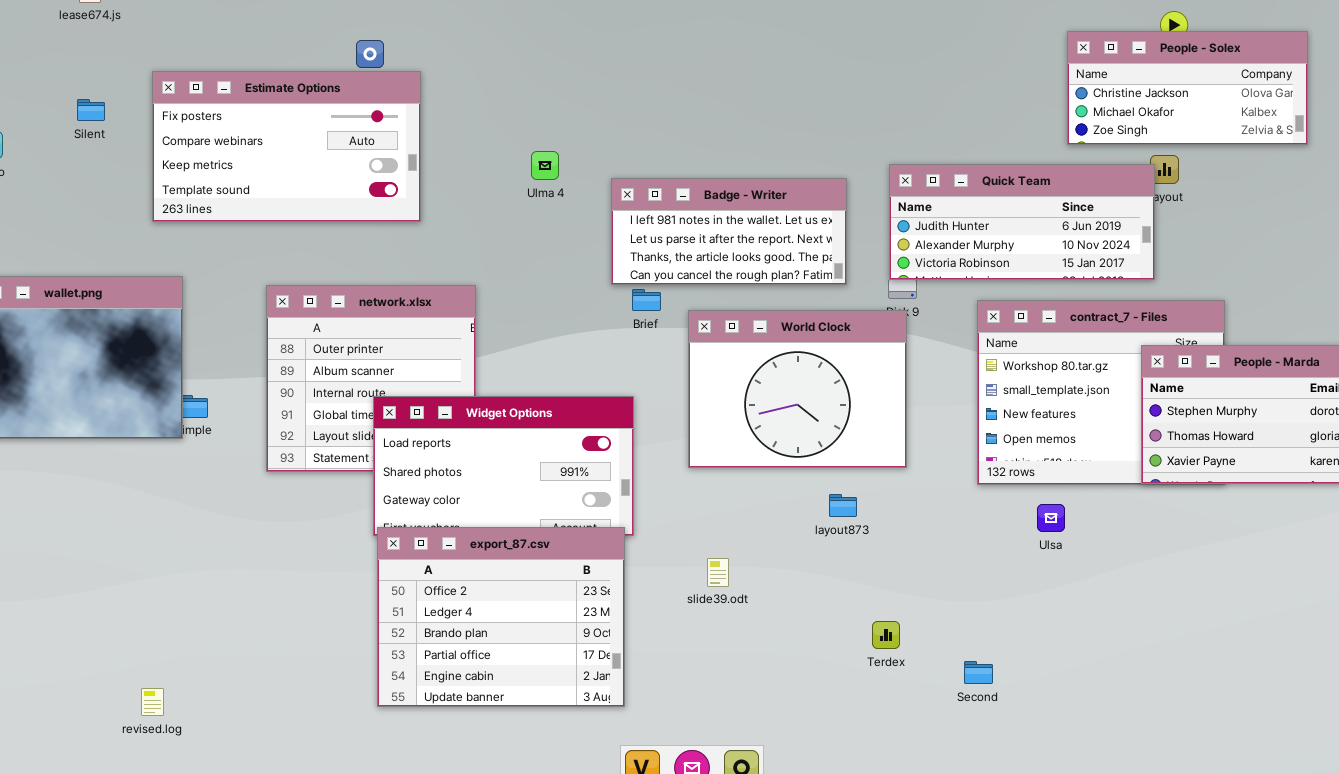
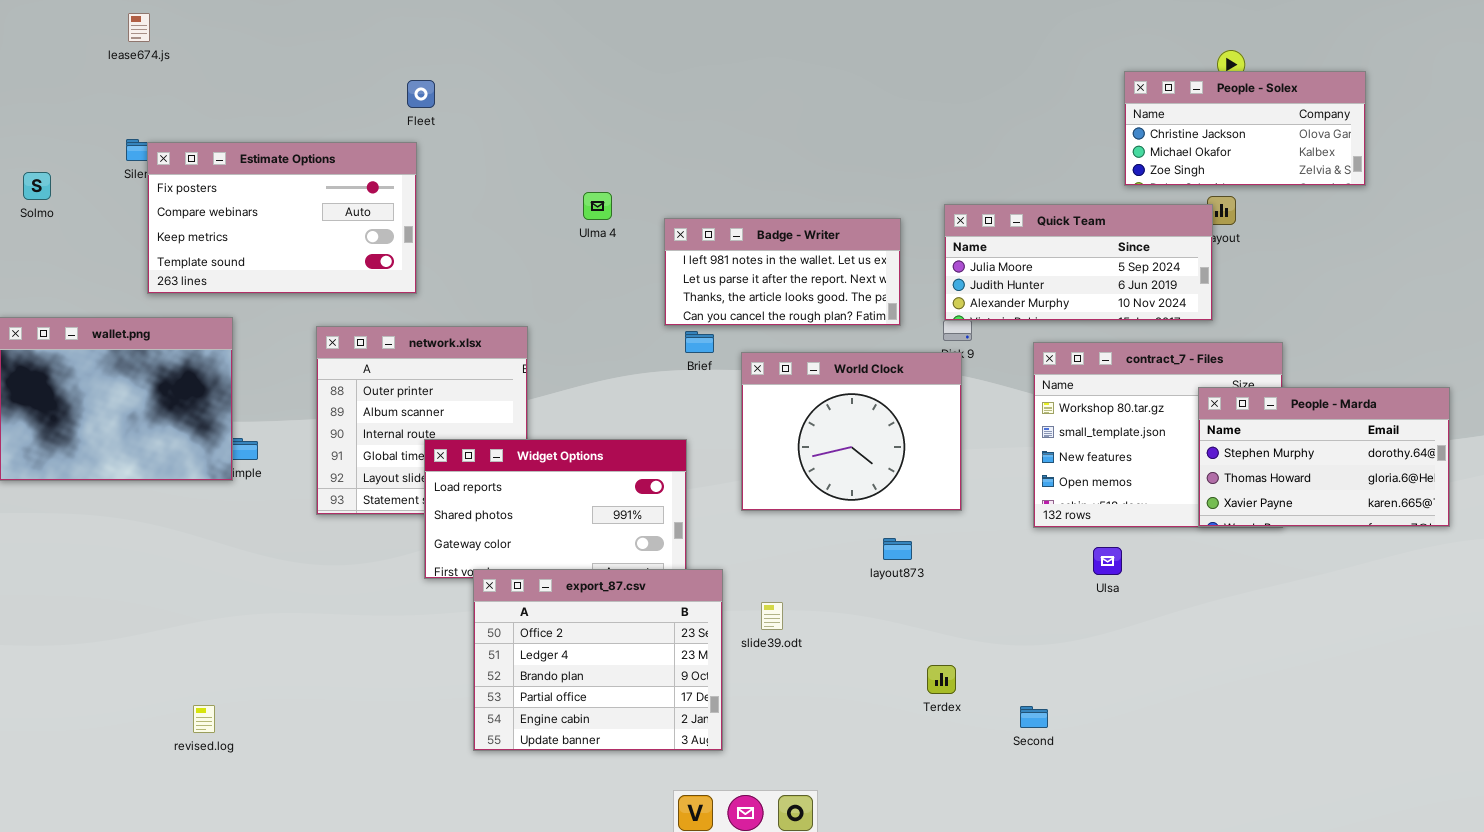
Estimate Options: [152,71,421,222] -> [147,142,417,294], moved
Quick Team: [889,164,1155,280] -> [944,204,1213,321], scrolled up 1 row
export_87.csv: [377,527,625,707] -> [473,569,723,751], moved
revised.log: [141,688,164,716] -> [193,705,215,733], moved

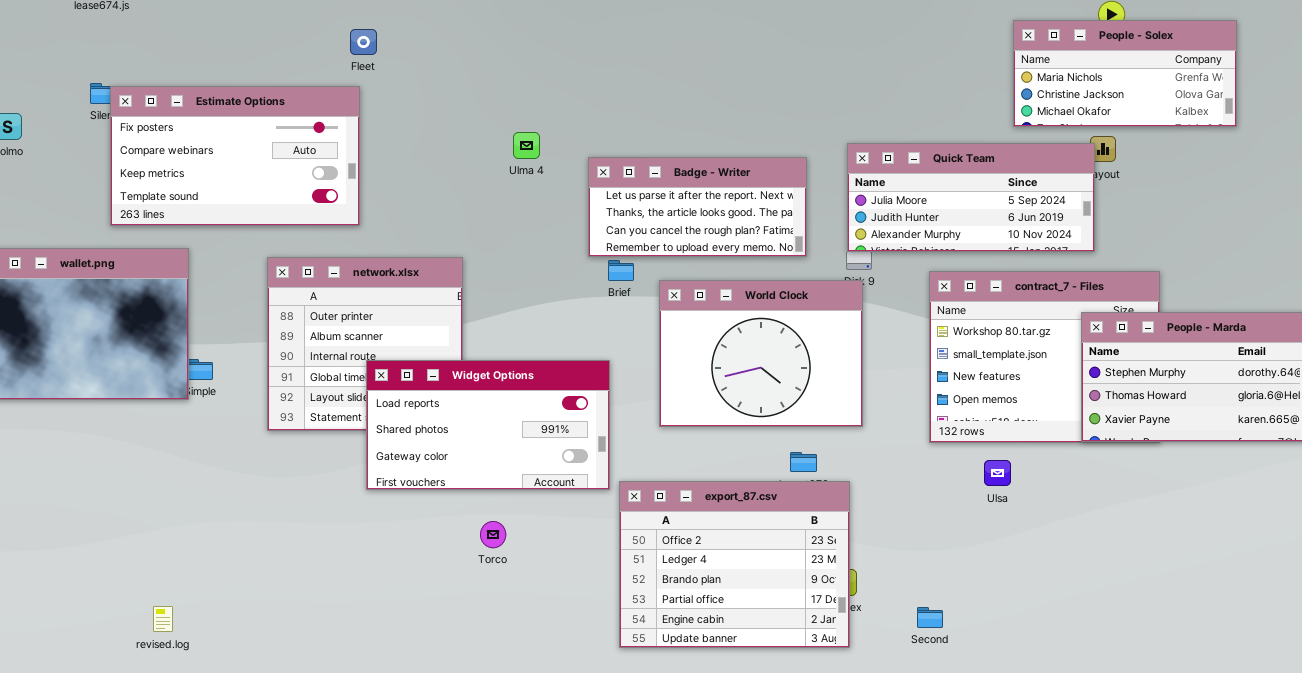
People - Solex: [1124,71,1366,186] -> [1013,20,1237,127], scrolled up 1 row
Badge - Writer: [664,218,901,326] -> [588,157,807,257], scrolled down 1 row
export_87.csv: [473,569,723,751] -> [619,481,850,648], moved

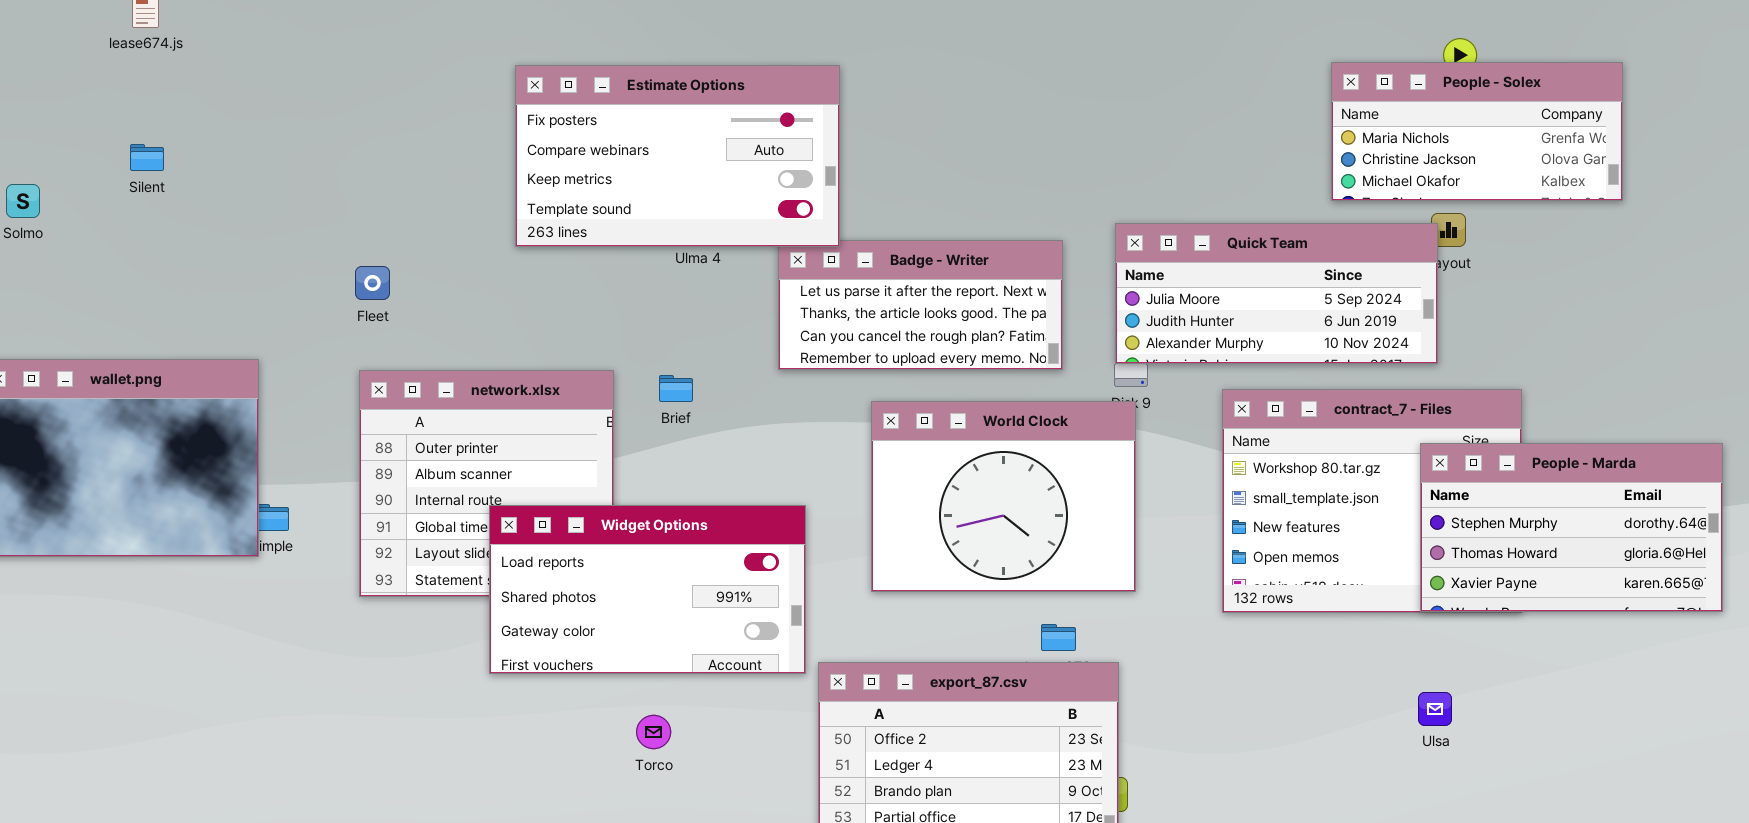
Fleet: [350,29,377,55] -> [355,266,390,300], moved
Estimate Options: [110,86,360,226] -> [515,65,840,247], moved
Brief: [608,260,634,281] -> [659,375,693,402], moved
Ulsa: [984,460,1011,486] -> [1418,692,1452,726], moved

